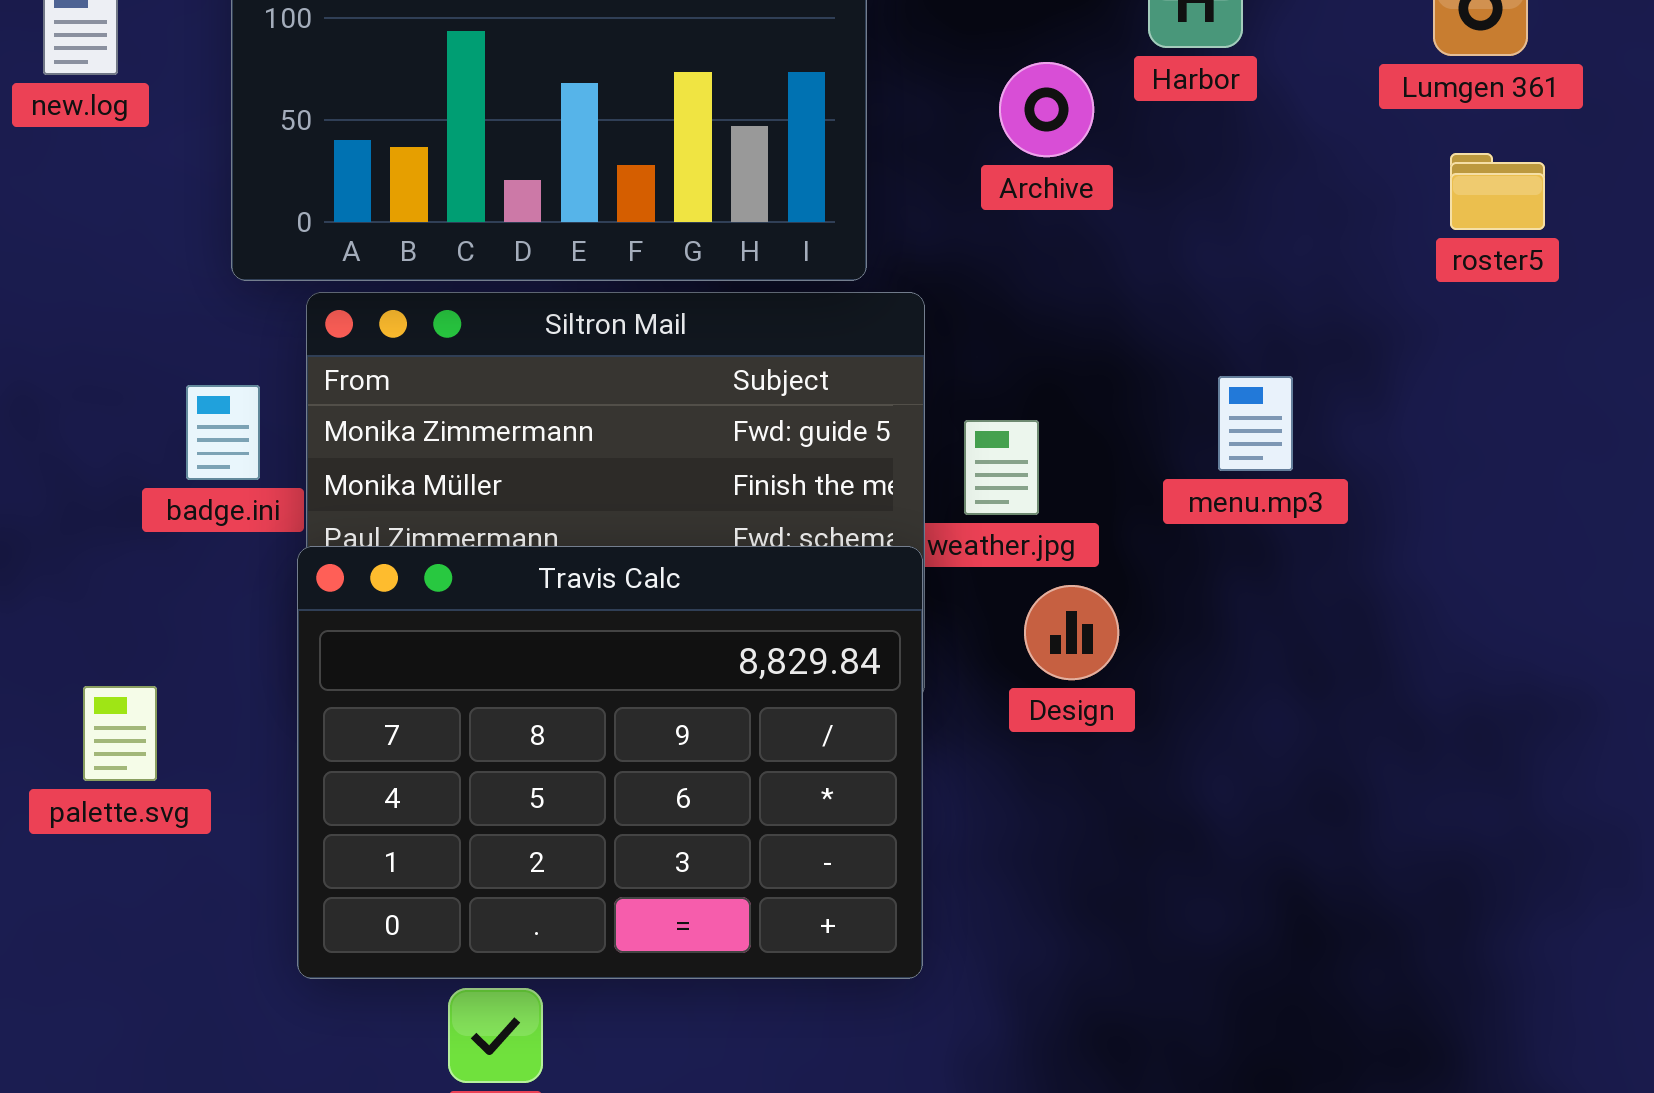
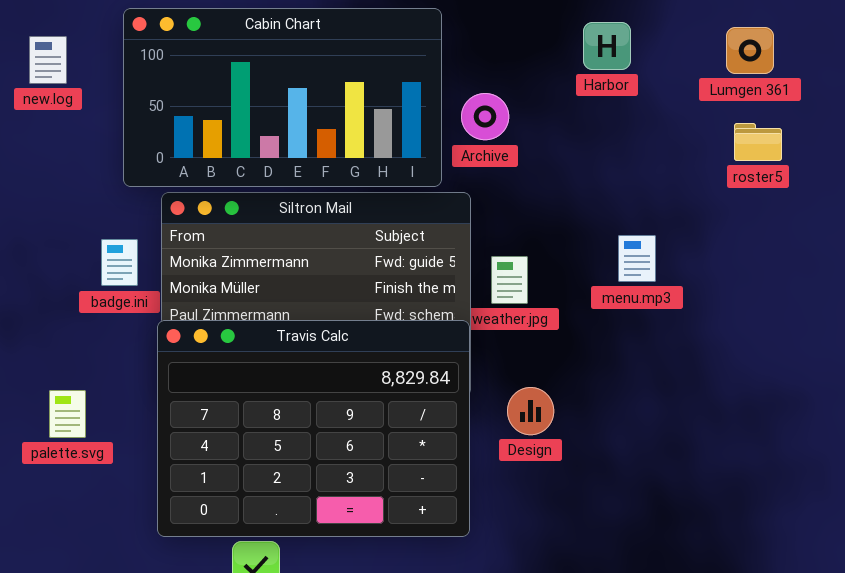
Archive: [999,62,1094,157] -> [461,93,509,140], moved
Design: [1024,585,1119,680] -> [507,387,554,435], moved

